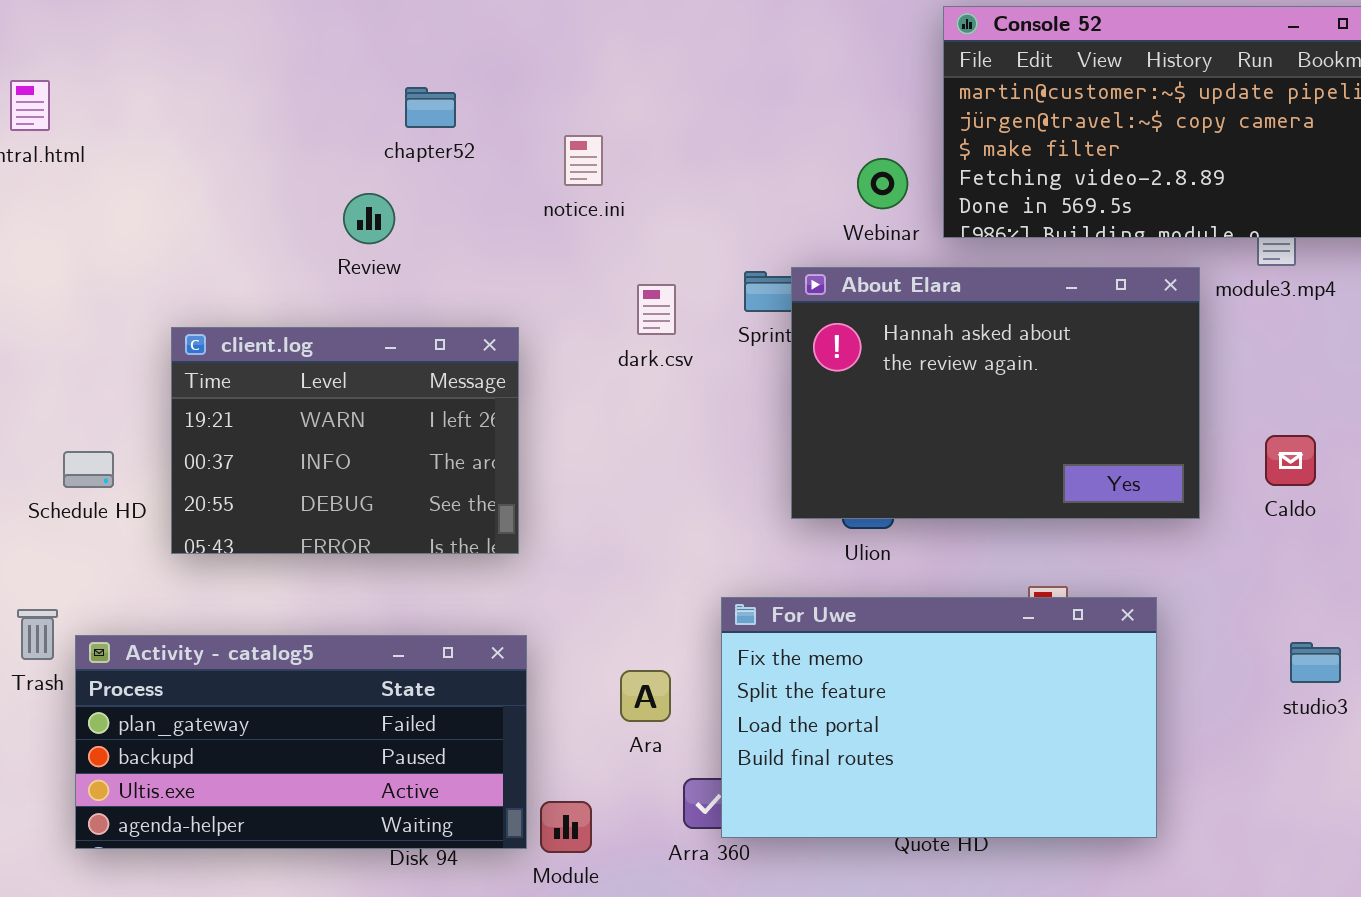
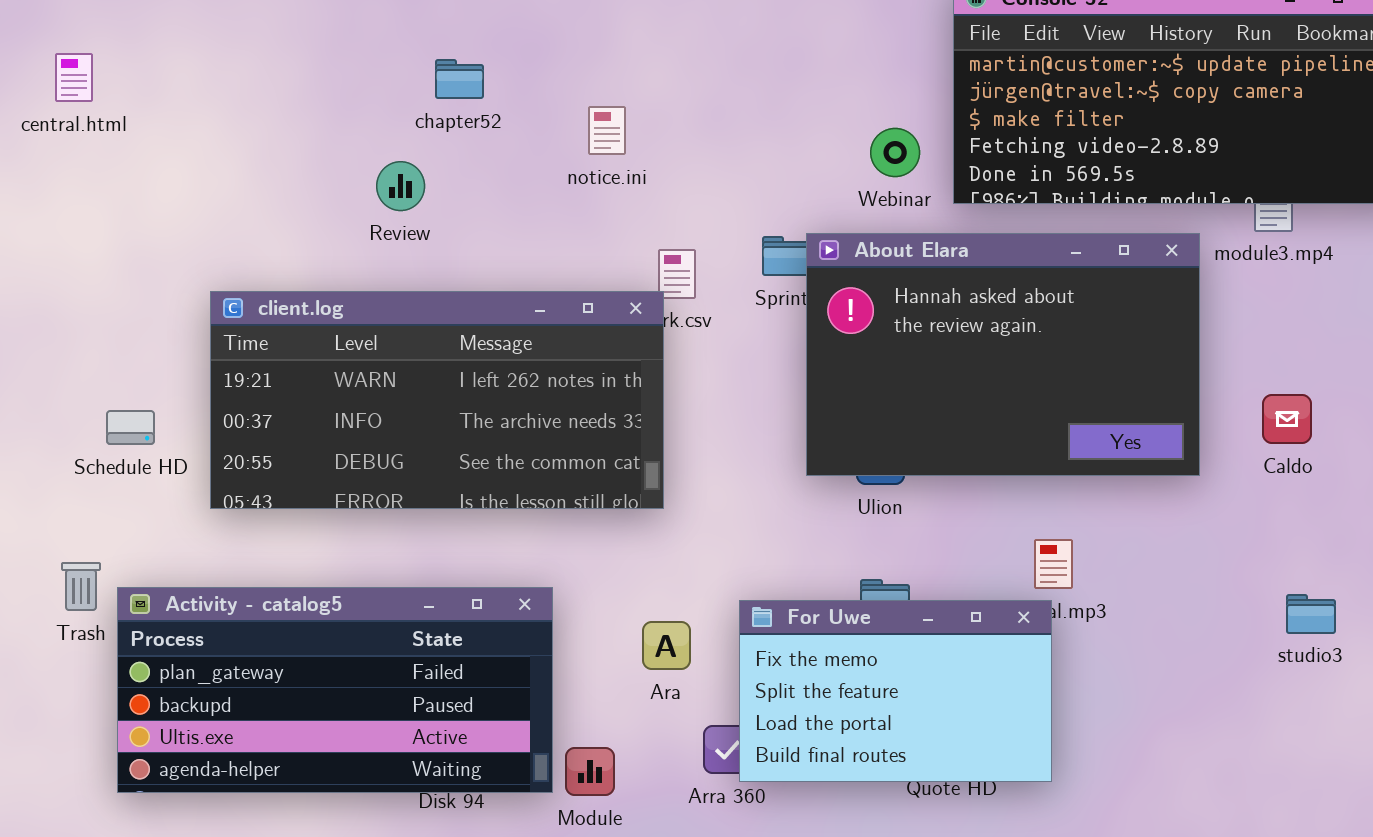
client.log: [171,327,519,554] -> [210,291,664,509], resized
For Uwe: [721,597,1157,838] -> [739,600,1052,782], resized

